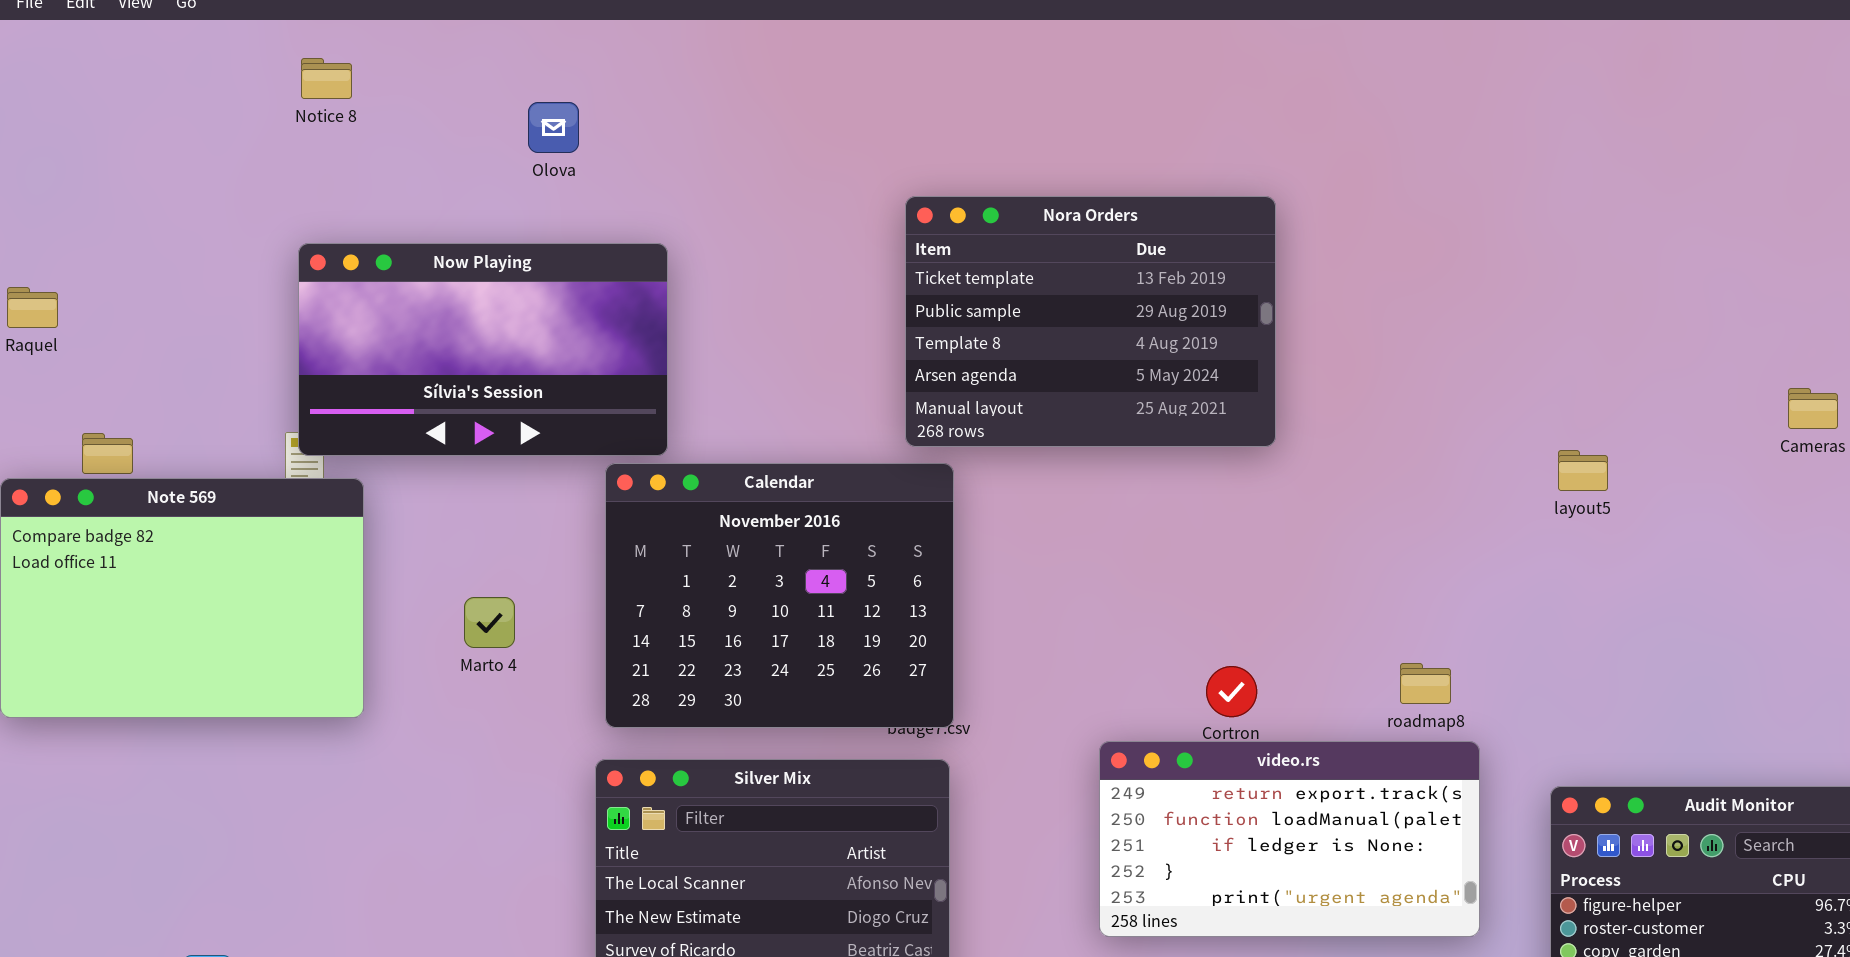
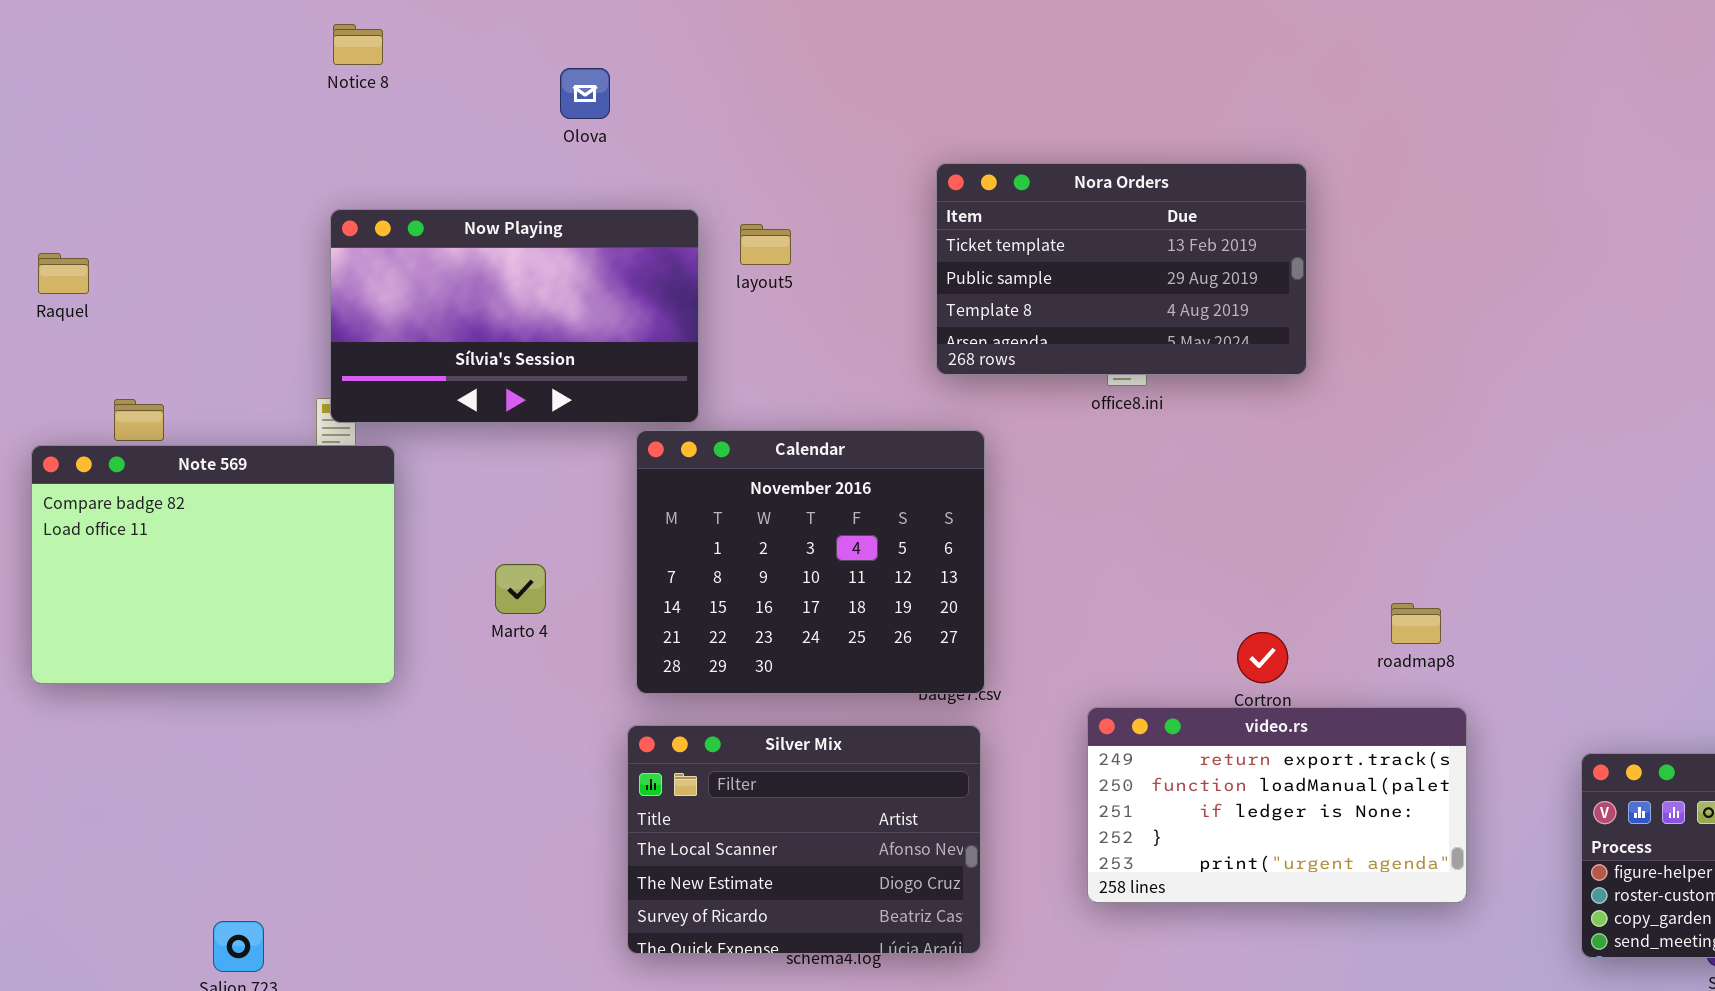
Nora Orders: [905,196,1276,447] -> [936,163,1307,375], resized
layout5: [1558,450,1608,491] -> [740,224,791,265], moved
roadmap8: [1400,663,1451,704] -> [1391,603,1441,644], moved
video.rs: [1099,741,1480,937] -> [1087,707,1467,903], moved

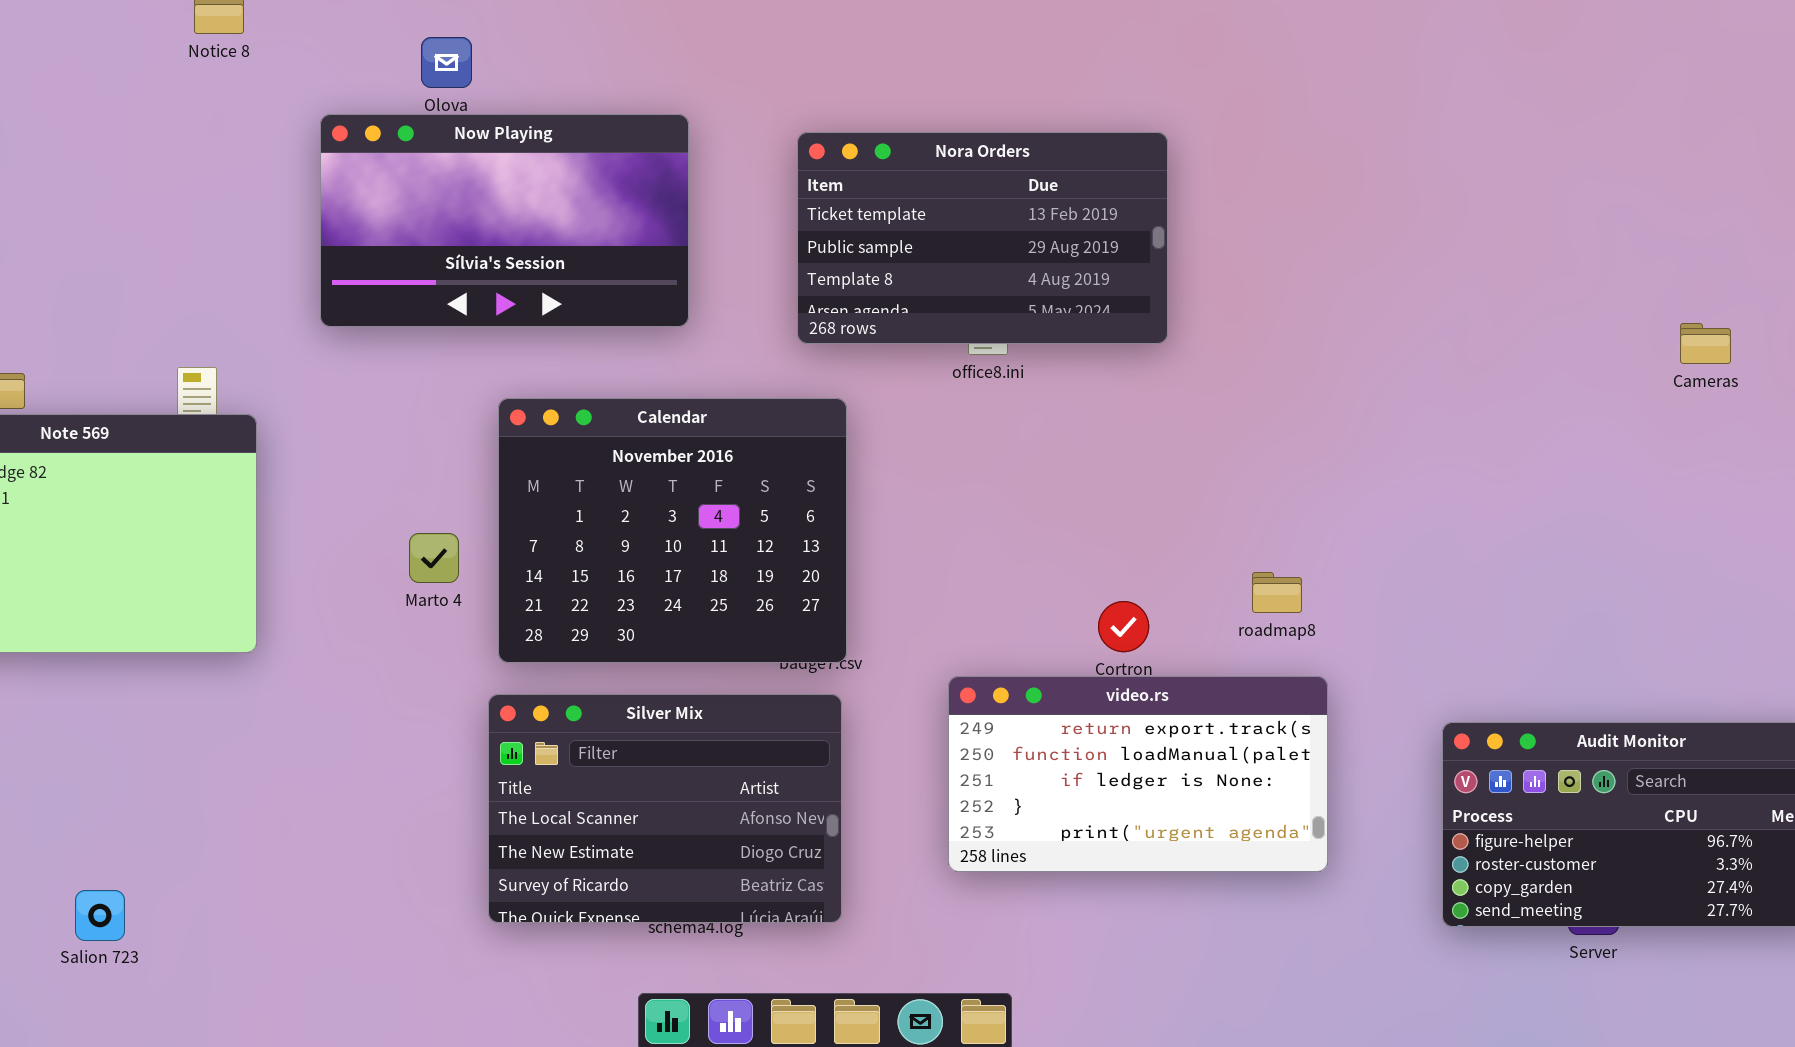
Now Playing: [330,209,699,423] -> [320,114,689,327], moved
Marto 4: [495,564,546,614] -> [409,533,459,583], moved

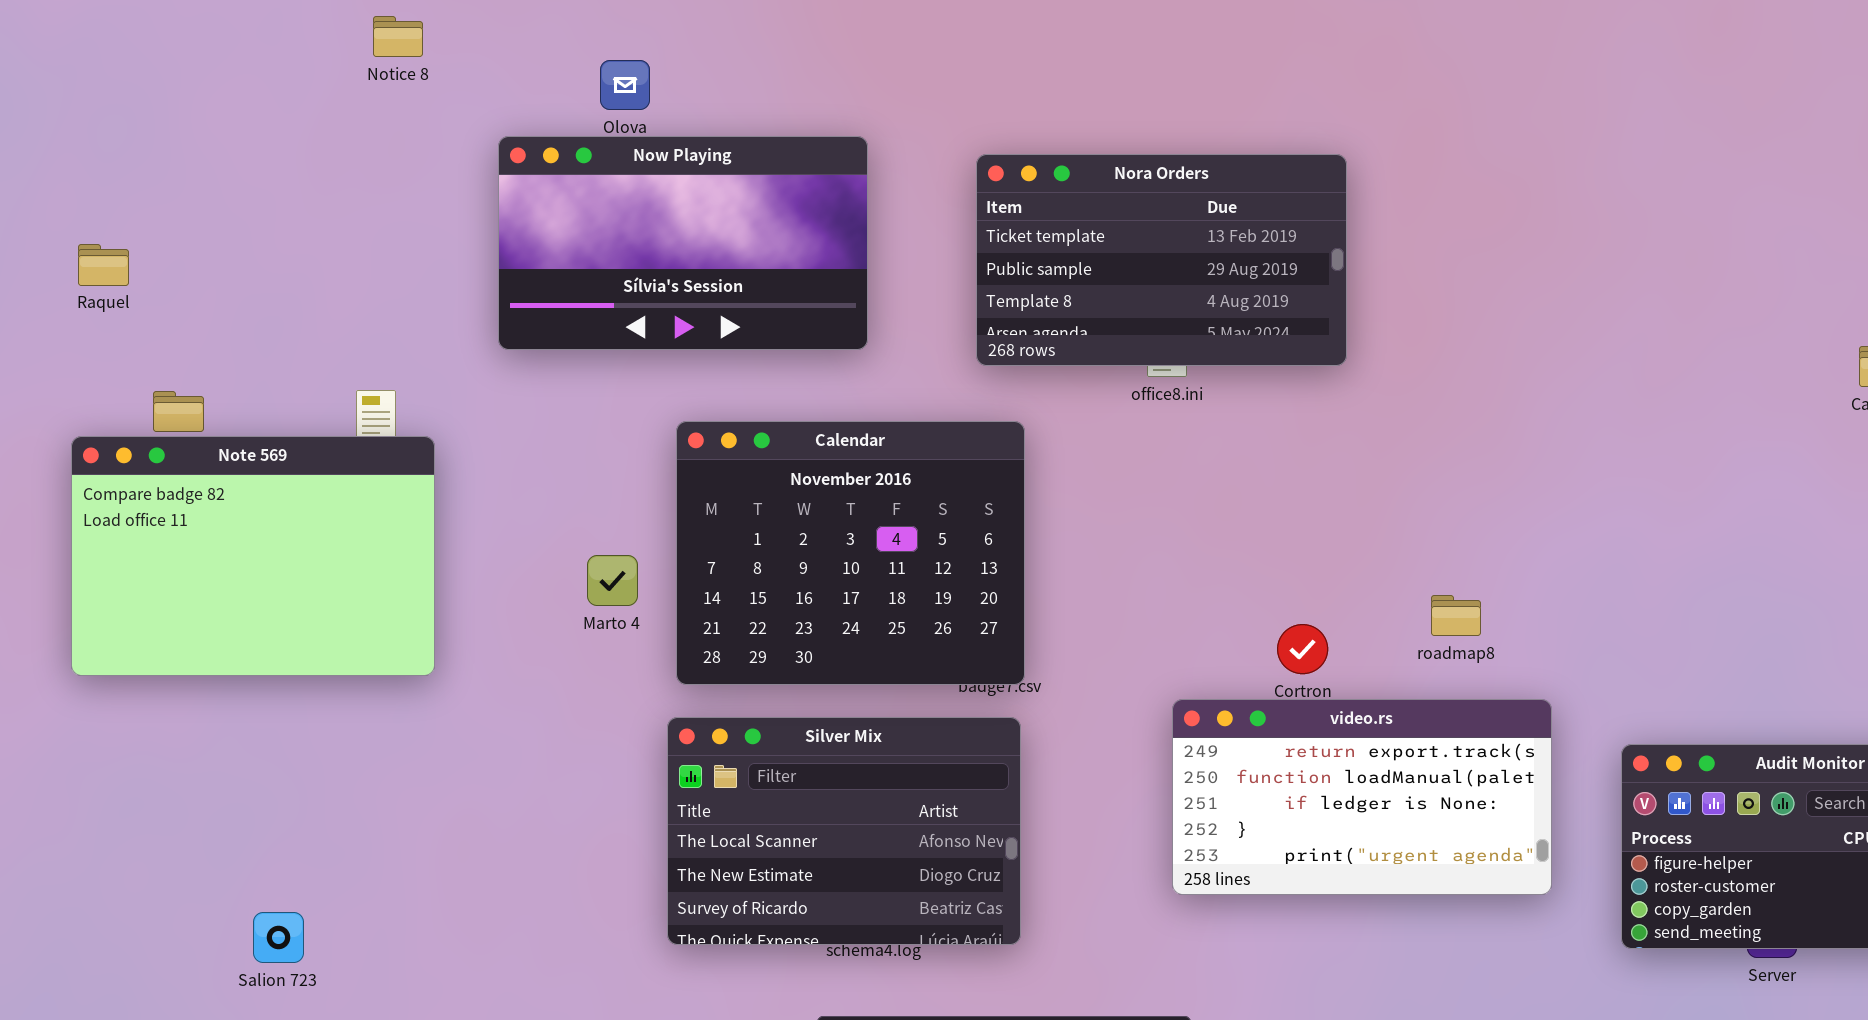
video.rs: [948,676,1328,872] -> [1172,699,1552,895], moved

